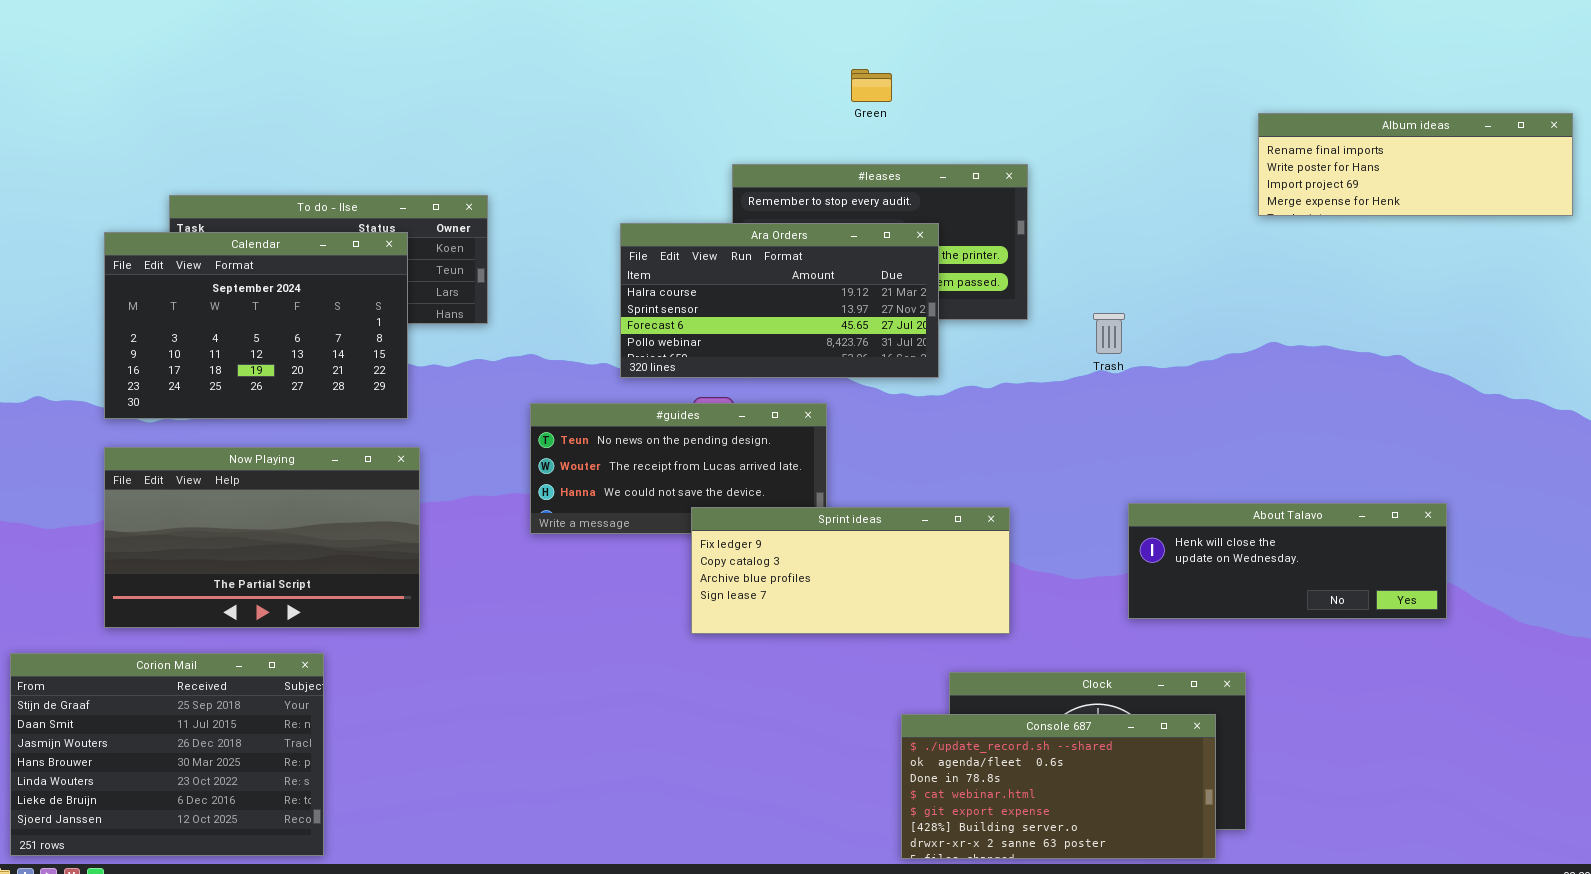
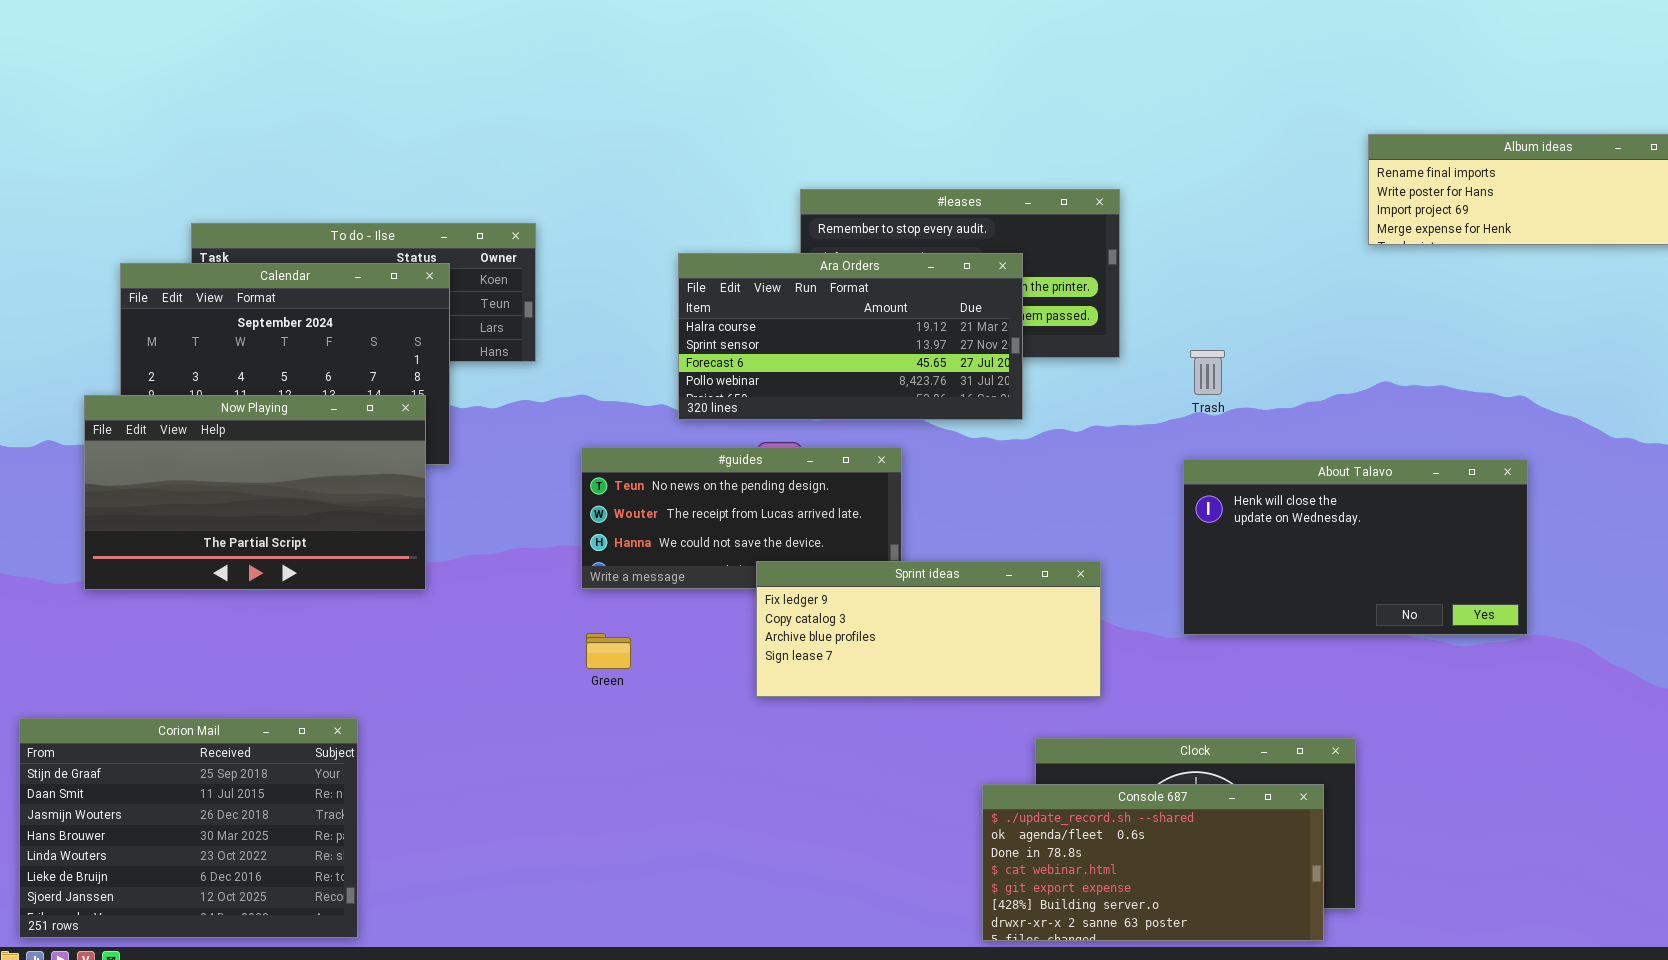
Green: [851,69,892,102] -> [586,633,631,669], moved
Now Playing: [104,447,420,628] -> [84,395,426,590], moved
About Talavo: [1128,503,1447,619] -> [1183,459,1528,635], moved, resized

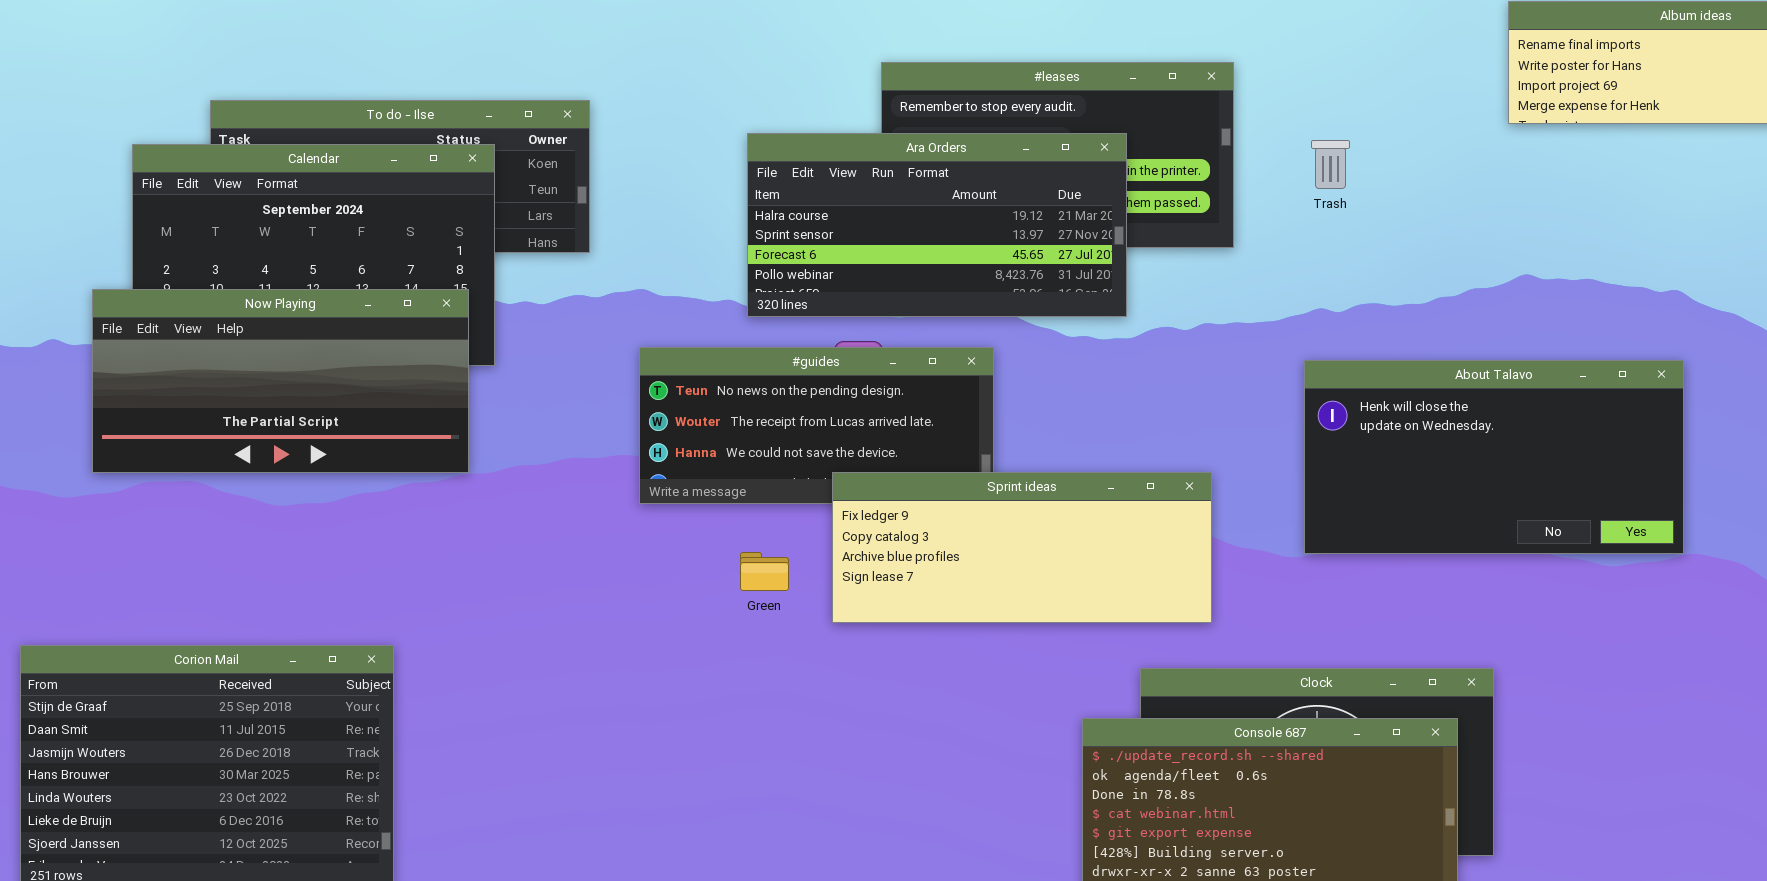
Trash: [1190,350,1225,395] -> [1311,140,1350,189], moved
Now Playing: [84,395,426,590] -> [92,289,469,473], resized
Green: [586,633,631,669] -> [740,552,789,591], moved

